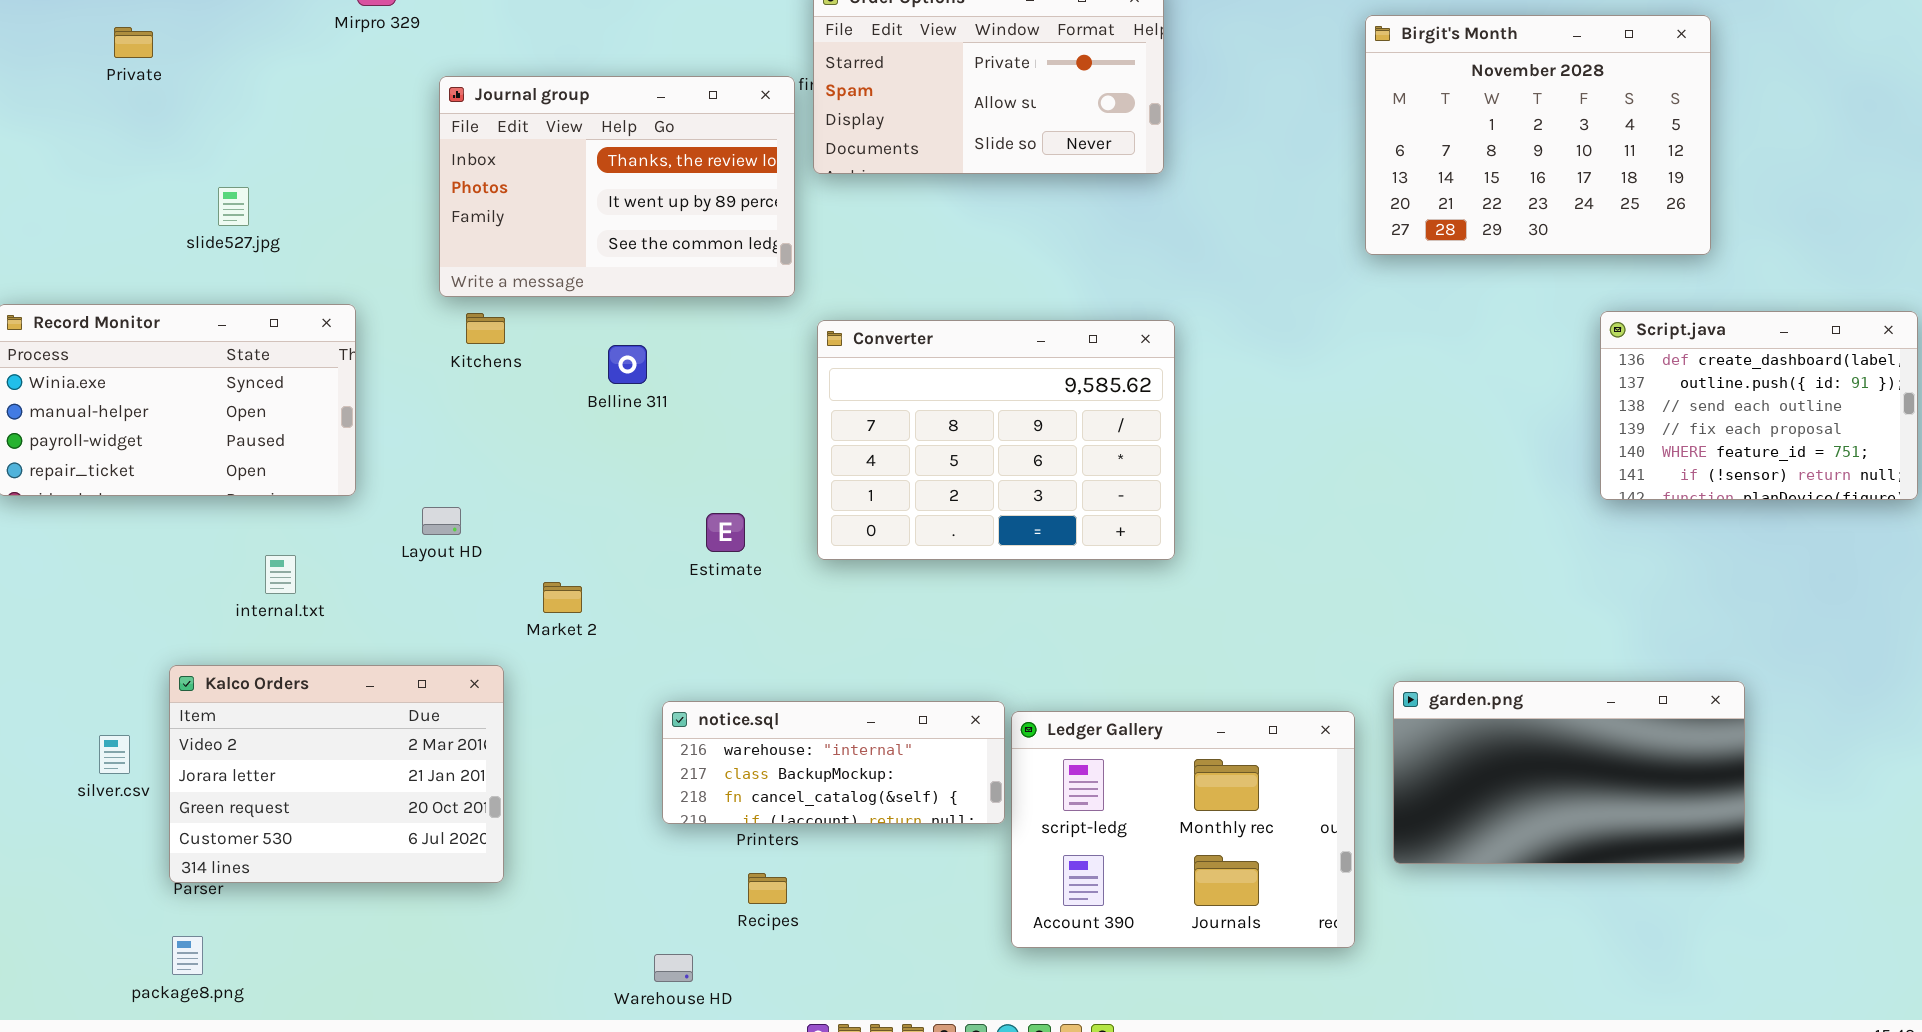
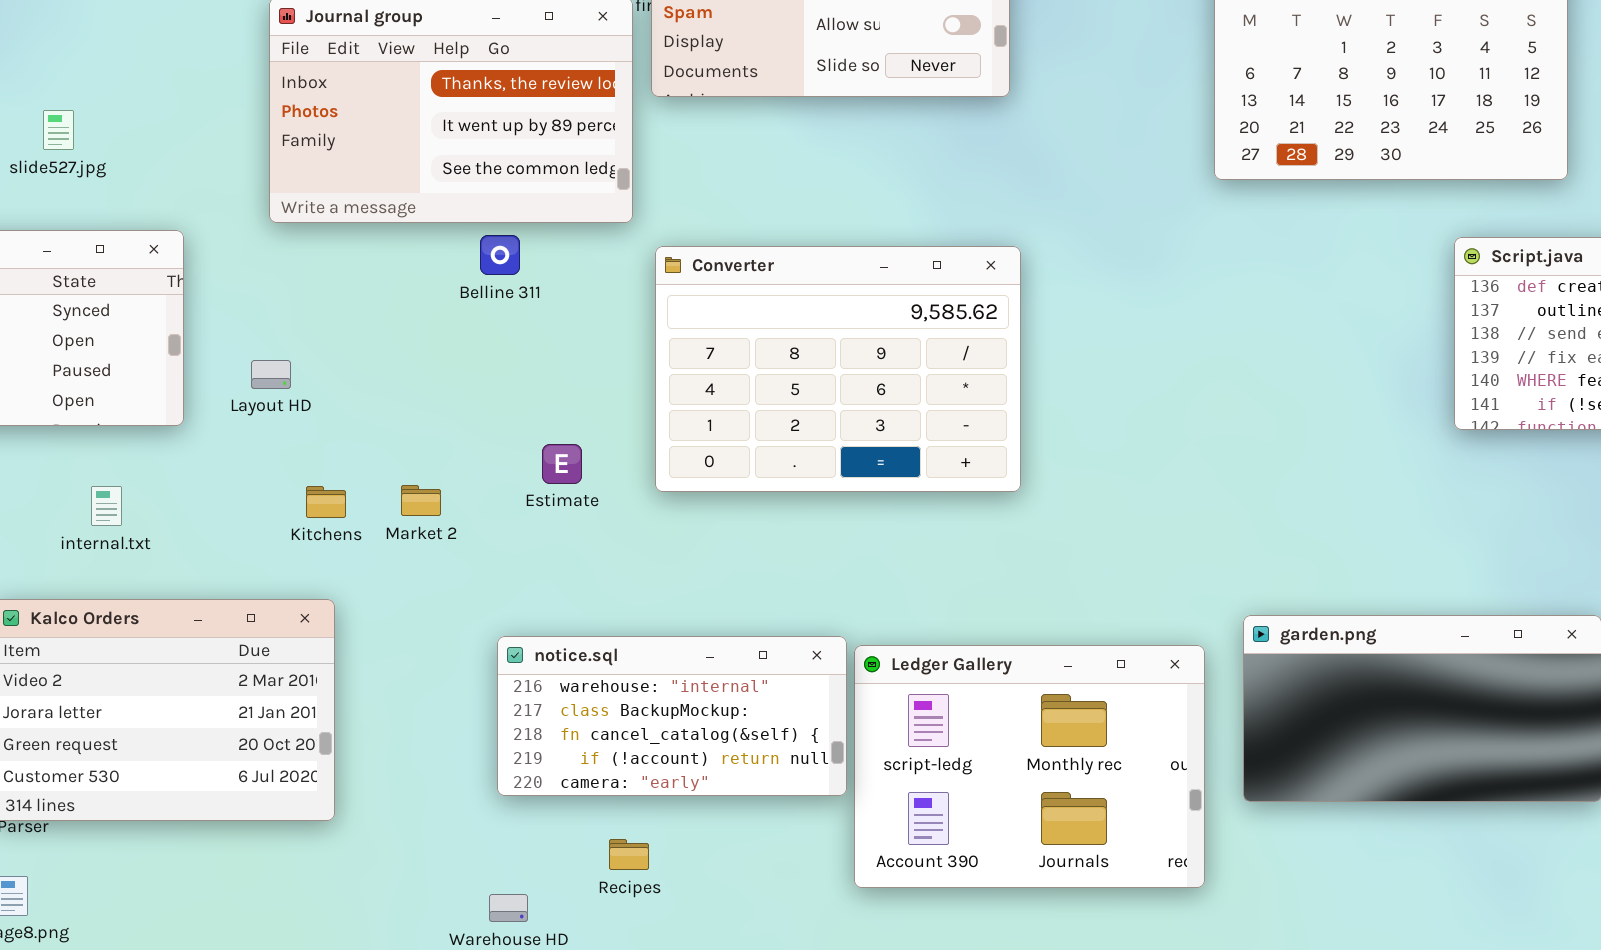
Kitchens: [466,313,505,344] -> [306,486,346,518], moved
Belline 311: [608,345,647,384] -> [480,235,520,275], moved
Layout HD: [422,507,461,535] -> [251,360,291,389], moved
Market 2: [543,582,582,613] -> [401,485,441,516], moved
notice.sql: [662,701,1005,824] -> [497,636,847,796], resized
Recipes: [748,873,787,904] -> [609,839,649,870], moved

